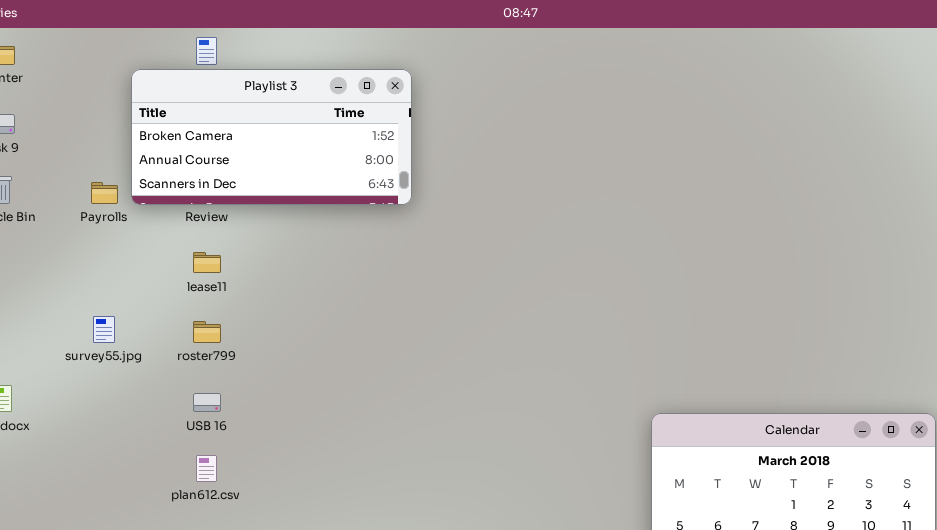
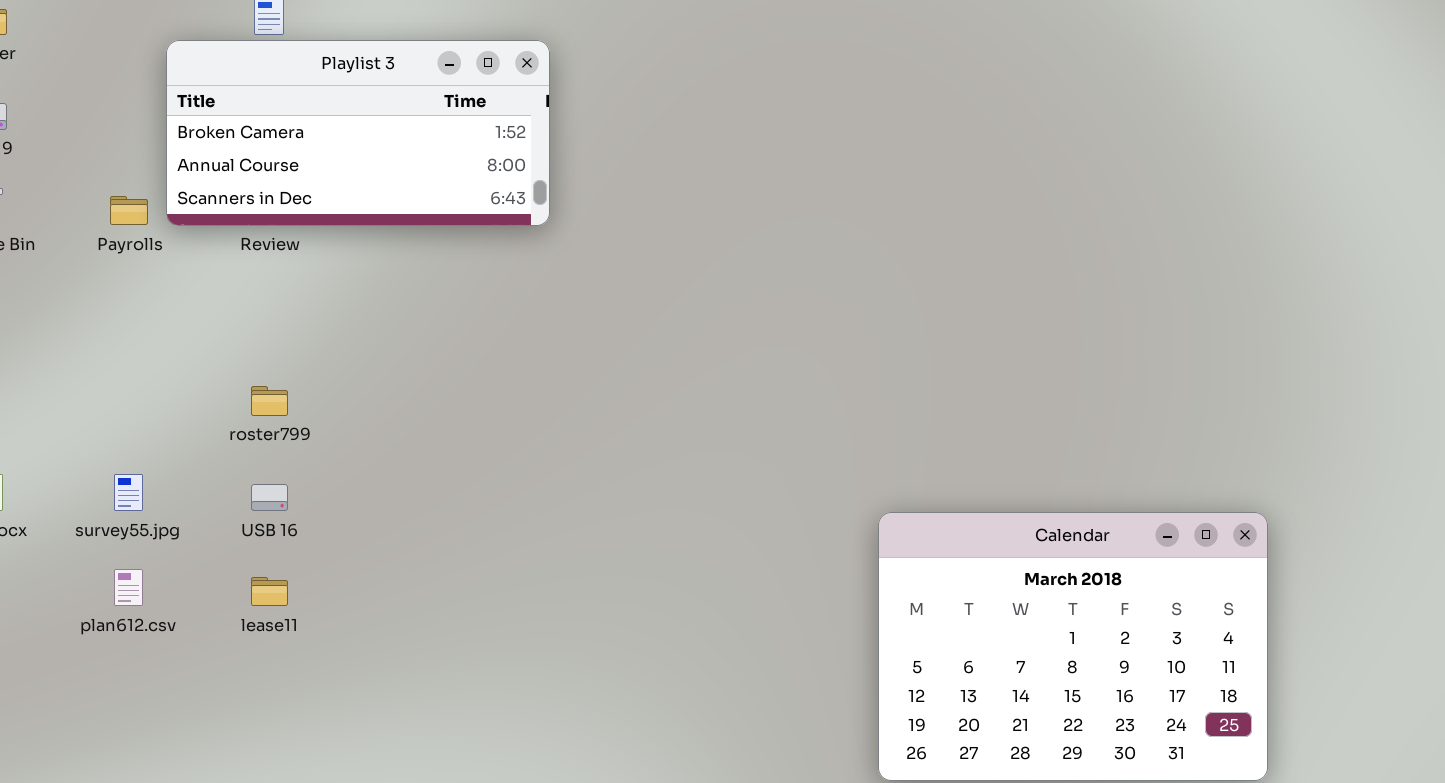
lease11: [193,252,221,273] -> [251,577,288,606], moved
survey55.jpg: [93,316,115,343] -> [114,474,143,511], moved
plan612.csv: [196,455,217,482] -> [114,569,143,606], moved

